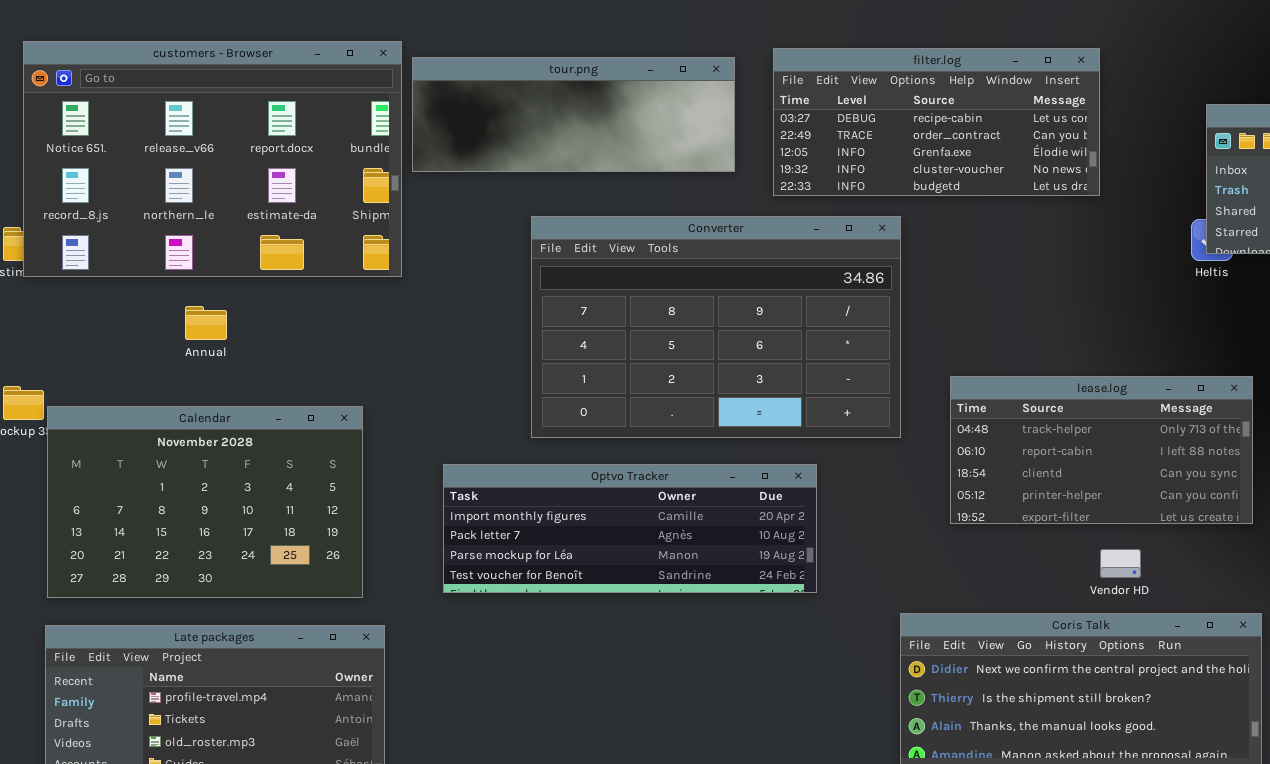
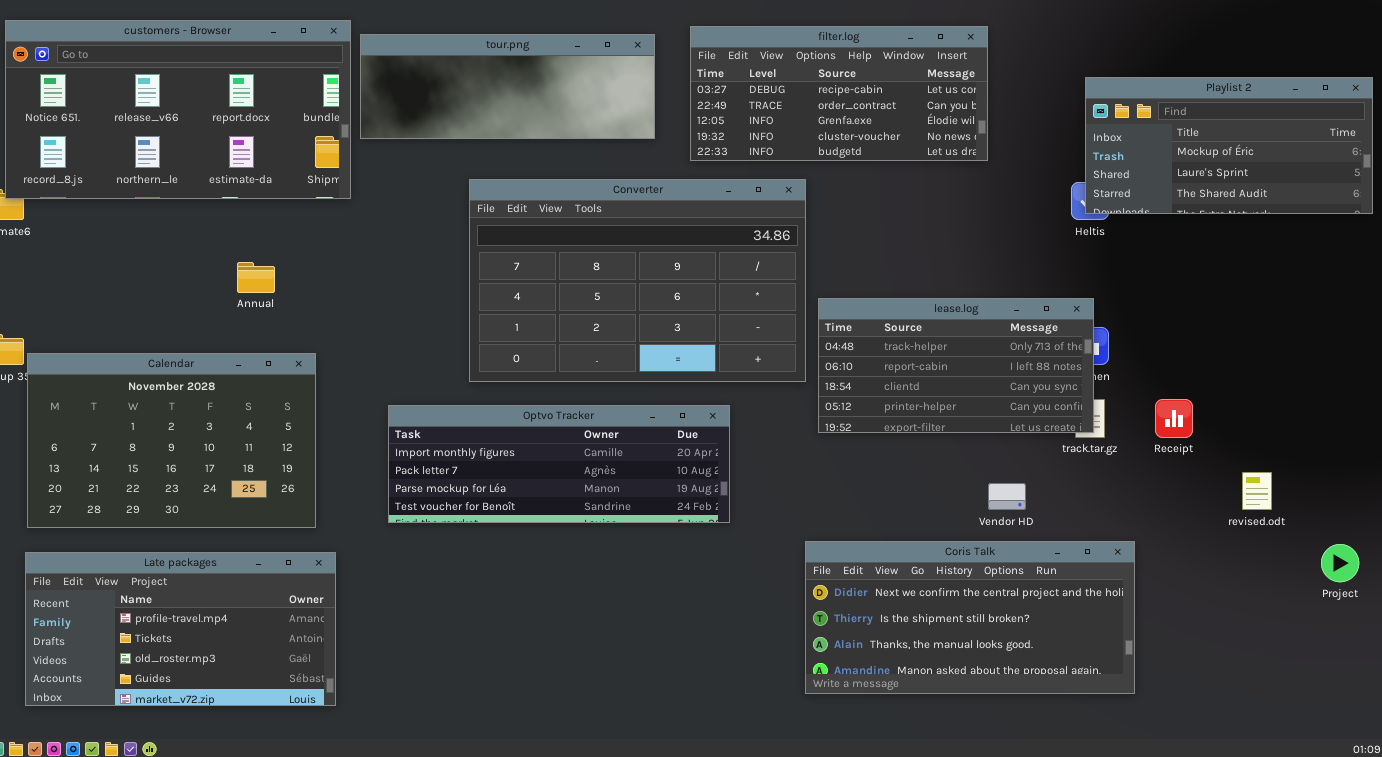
customers - Browser: [23,41,402,277] -> [5,20,351,199], resized
Annual: [185,306,227,340] -> [237,262,275,293], moved
lease.log: [950,376,1253,524] -> [818,298,1094,433], moved

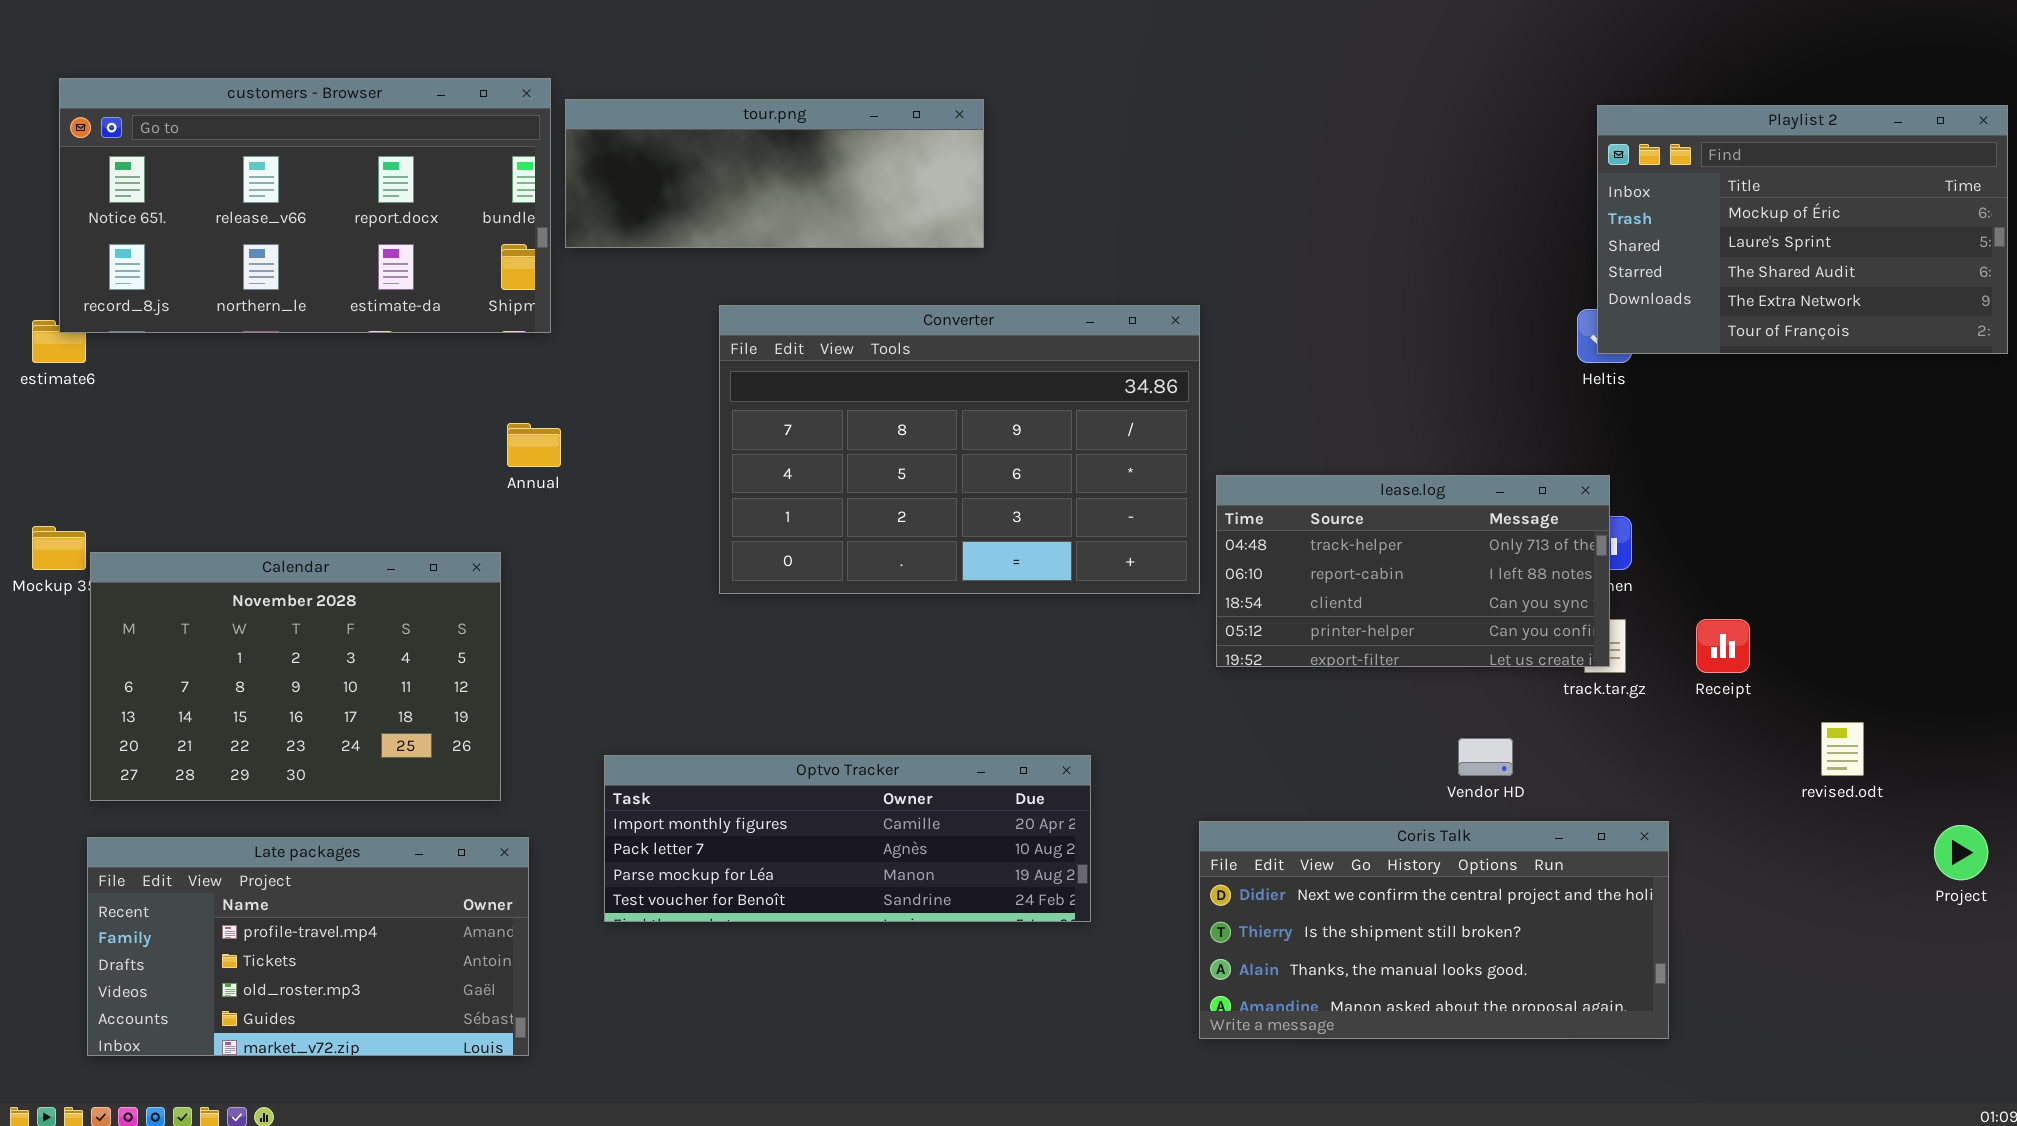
filter.log: [690,26,988,161] -> none, closed
Playlist 2: [1085,77,1373,214] -> [1597,105,2008,354], resized
Annual: [237,262,275,293] -> [507,423,561,467], moved
Optvo Tracker: [388,405,730,523] -> [604,755,1091,922], moved

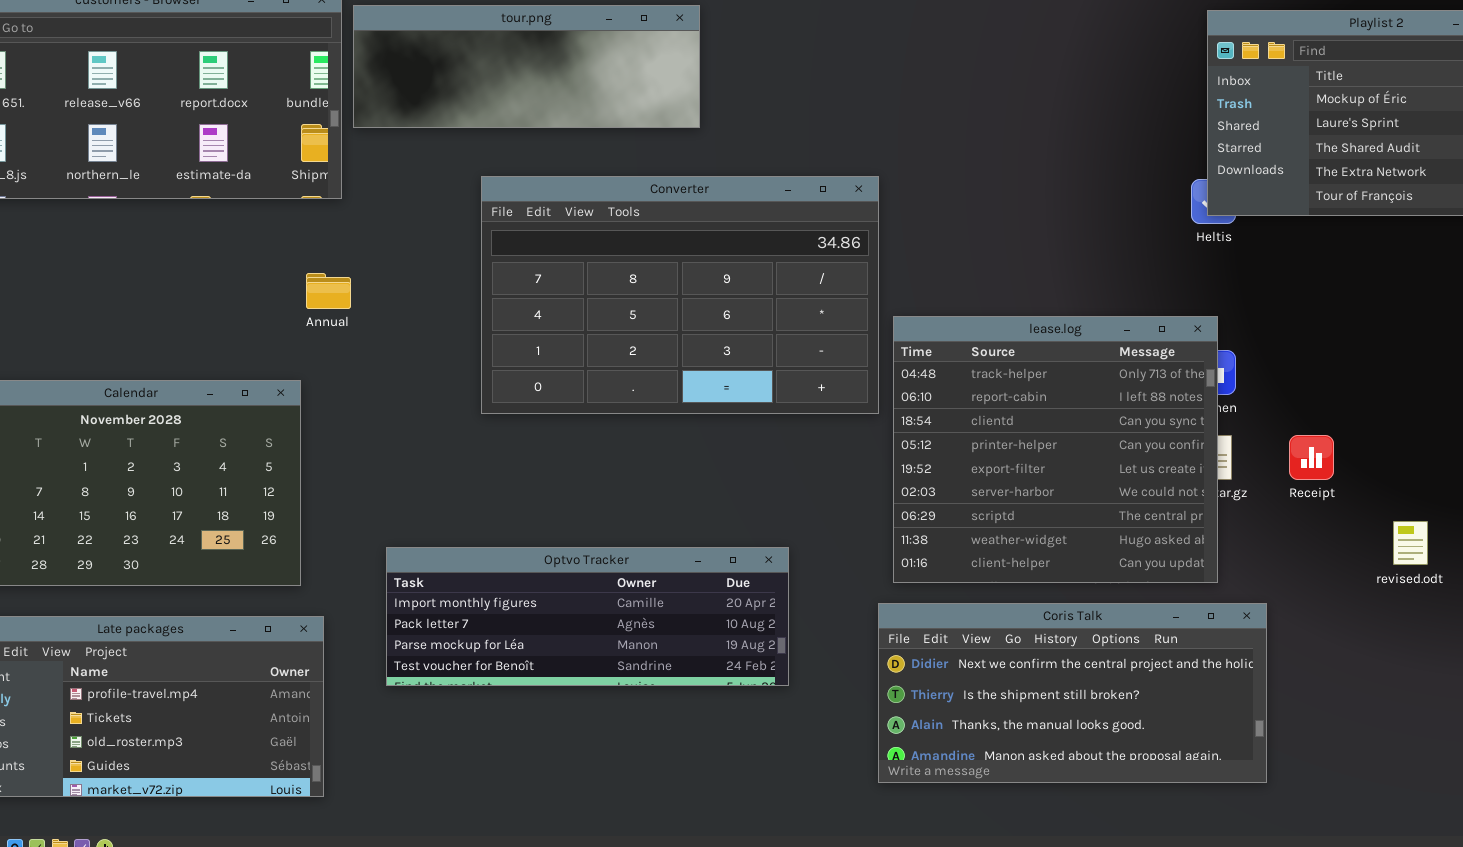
lease.log: [1216,475,1610,667] -> [893,316,1218,583], resized

